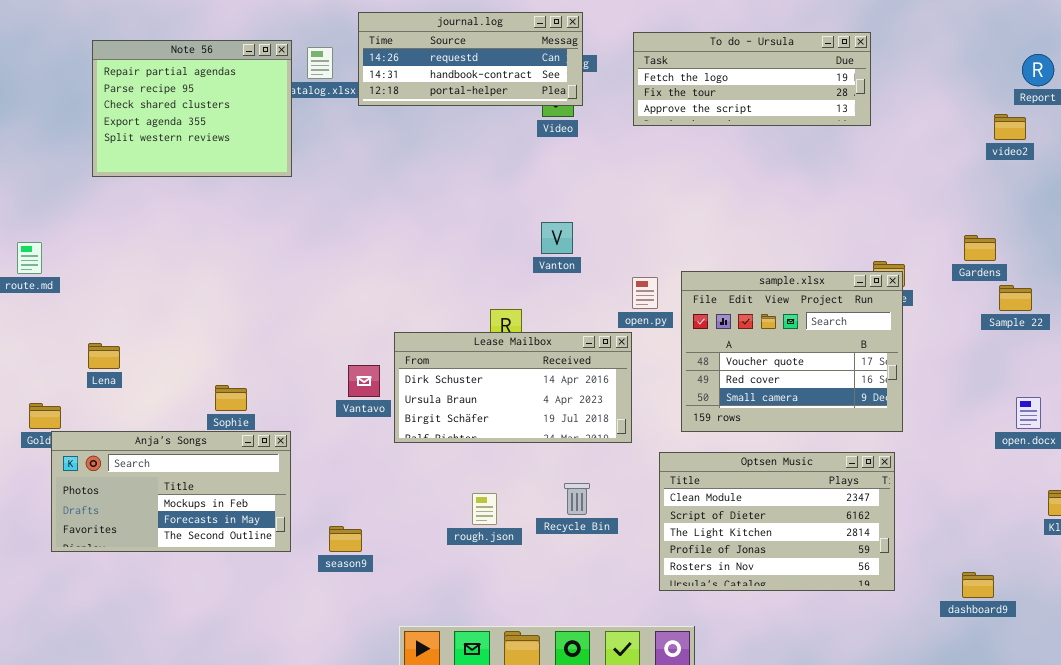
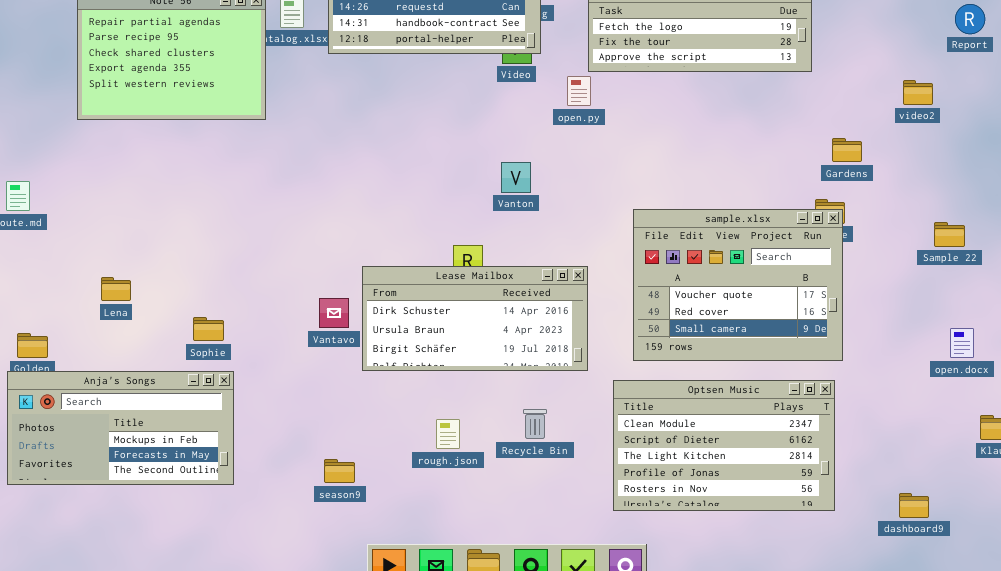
video2: [994,114,1026,140] -> [903,80,933,105], moved
Gardens: [964,235,996,261] -> [832,138,862,162], moved
open.py: [632,277,658,309] -> [567,76,591,106], moved
Lena: [88,343,120,369] -> [101,277,131,301], moved
Anja's Songs: [51,431,291,552] -> [7,371,234,485], moved
season9: [329,526,362,552] -> [324,459,355,483], moved

